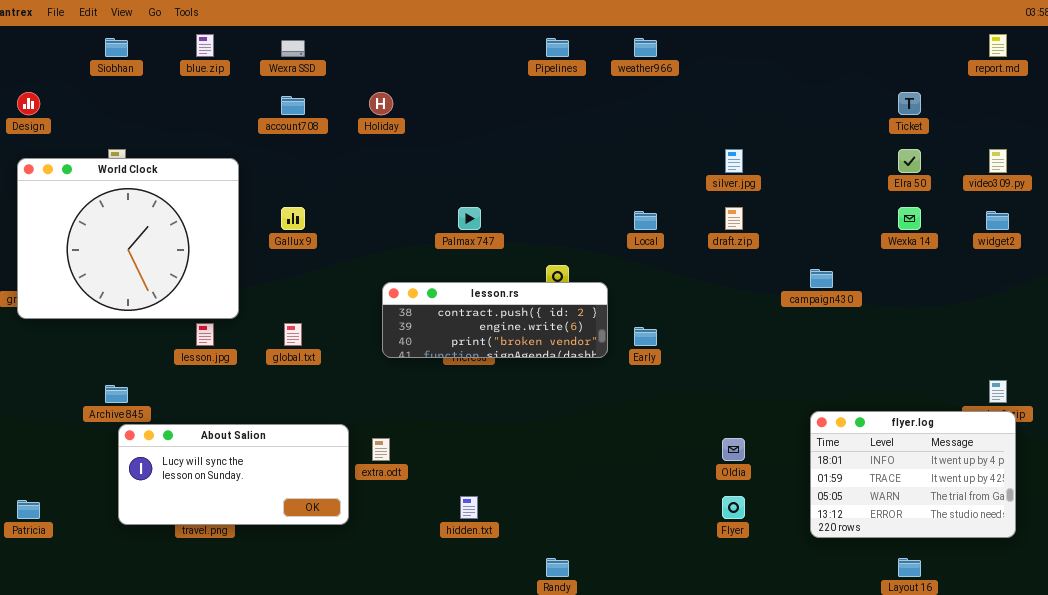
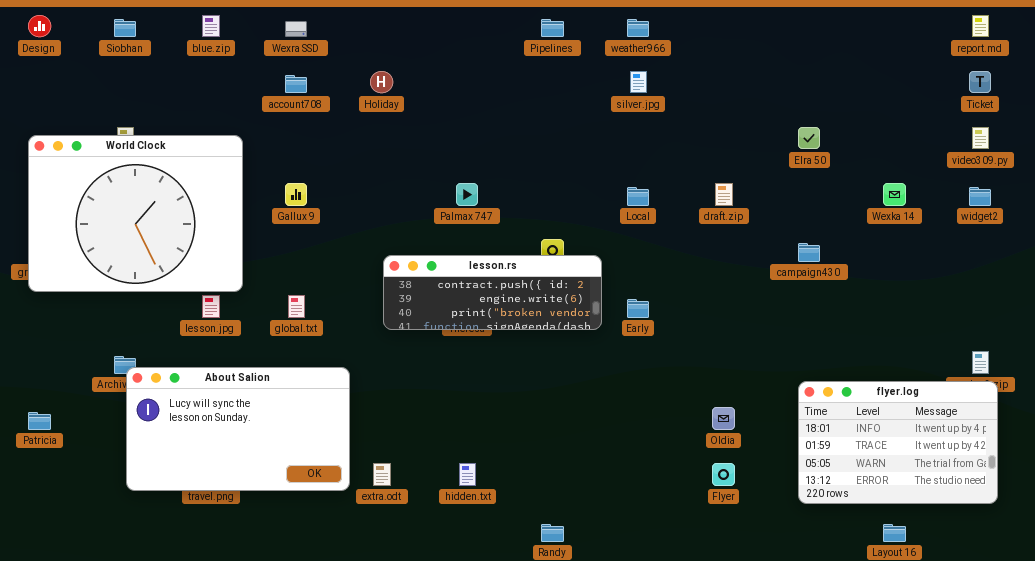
Design: [17,92,40,115] -> [28,15,51,37], moved
Ticket: [898,92,921,115] -> [969,71,991,93], moved
silver.jpg: [725,149,743,173] -> [630,71,647,93], moved
Elra 50: [898,149,921,173] -> [798,127,820,149], moved
About Salion: [118,424,349,525] -> [126,367,350,491], resized
extra.odt: [372,438,390,461] -> [373,463,391,486], moved
Patricia: [17,500,40,519] -> [28,412,51,430], moved

